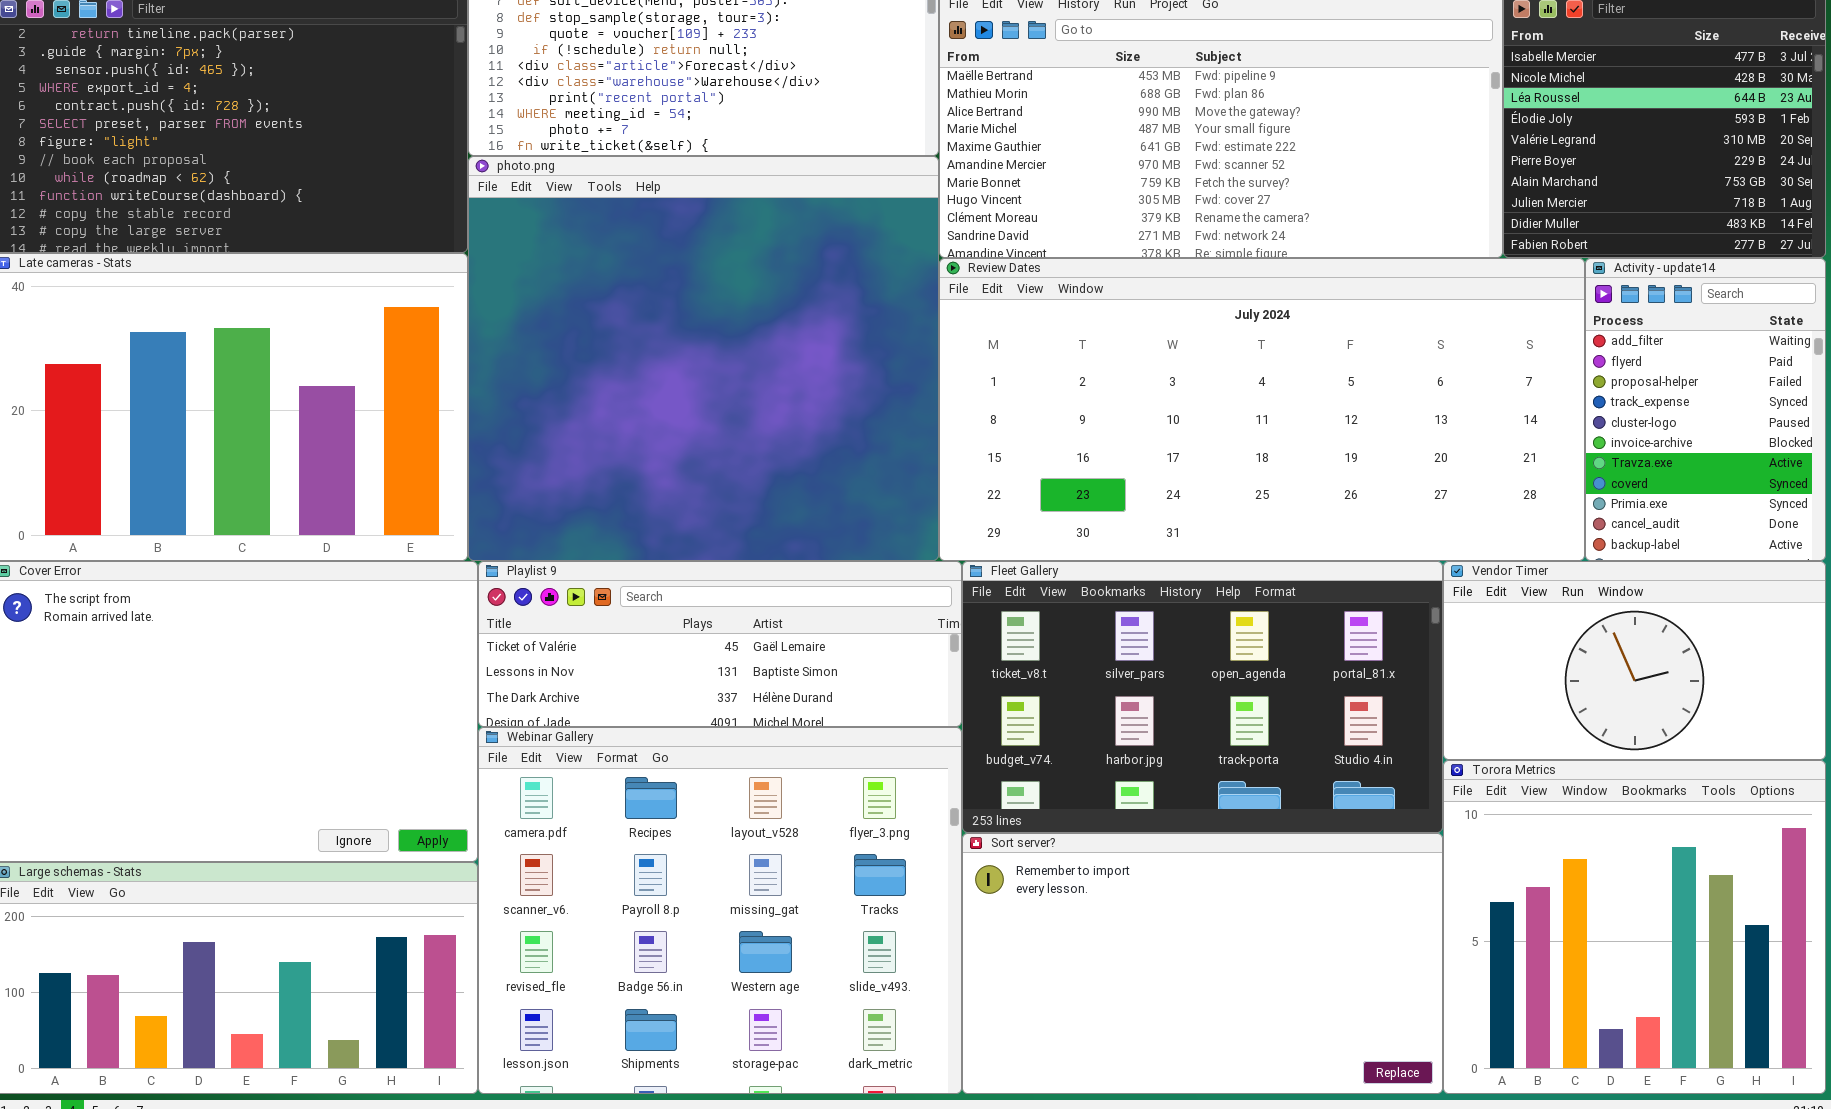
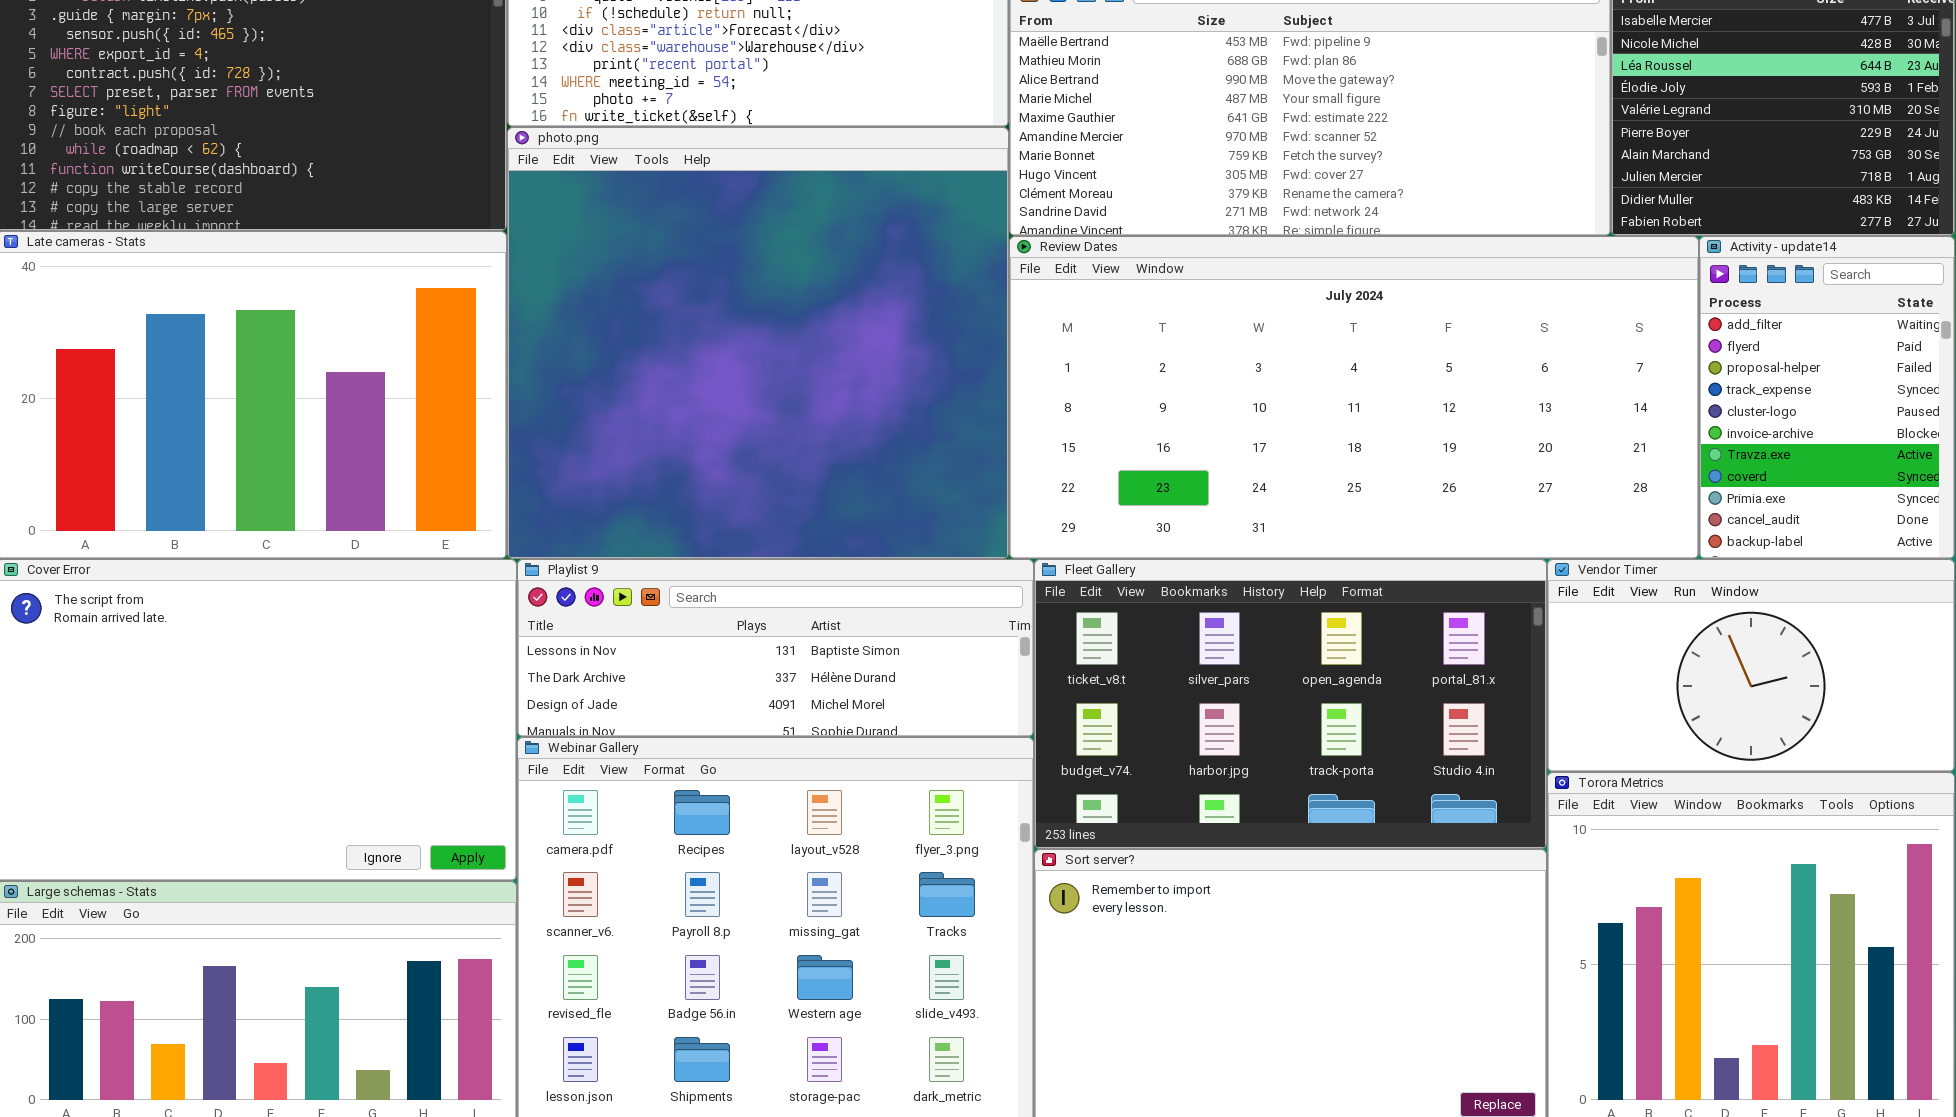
Playlist 9: [478,561,962,727] -> [517,559,1034,737], scrolled down 1 row

